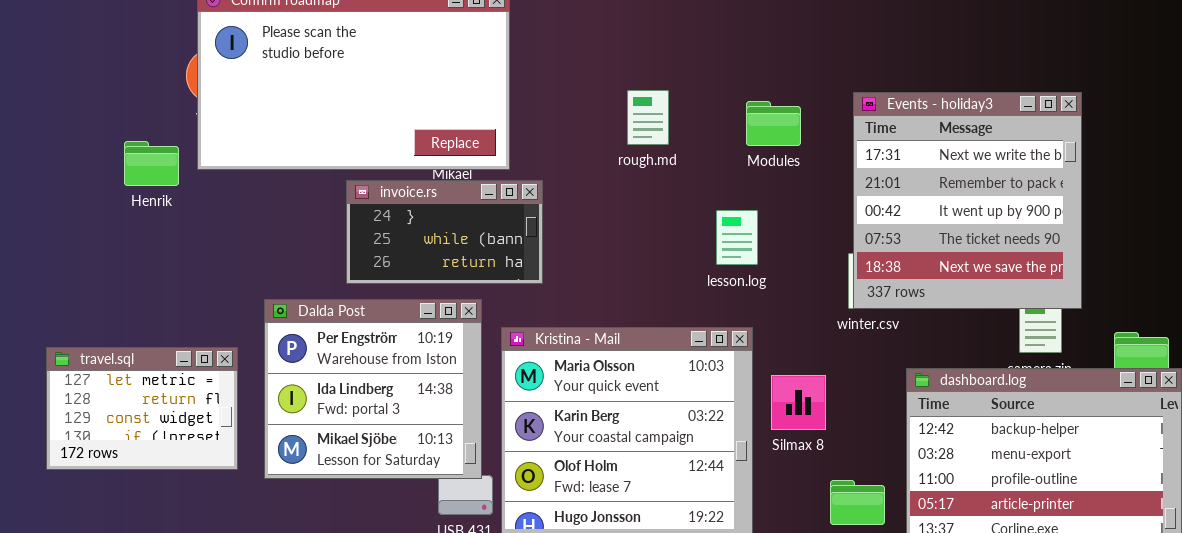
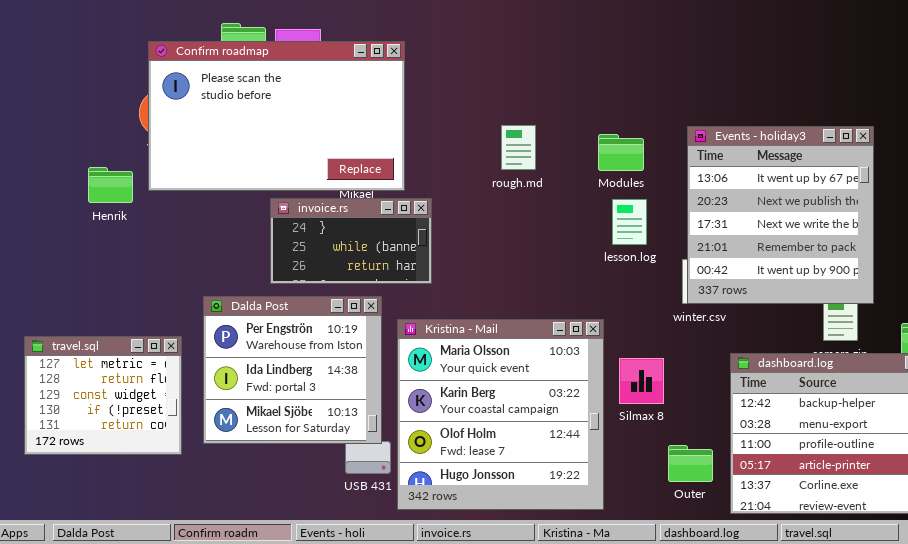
Events - holiday3: [853,92,1082,309] -> [687,126,874,304], scrolled up 2 rows
lesson.log: [716,210,758,265] -> [612,199,647,245], moved
travel.sql: [46,347,238,470] -> [24,336,182,455], resized

